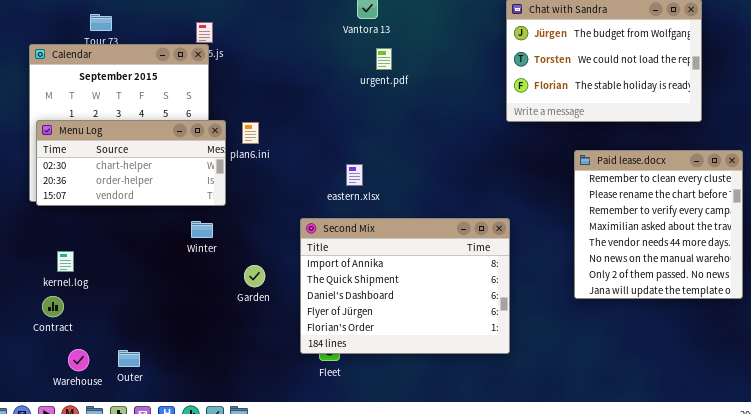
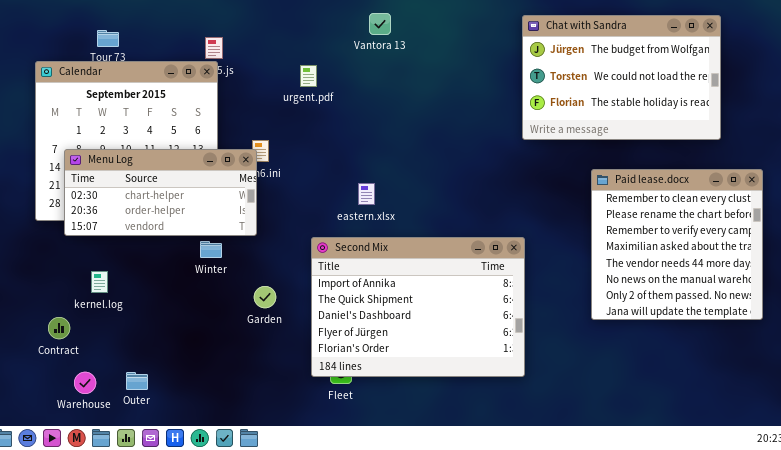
urgent.pdf: [376,48,392,70] -> [300,65,317,87], moved
Menu Log: [36,120,226,206] -> [64,149,257,236], moved
kernel.log: [57,251,74,272] -> [91,271,108,293], moved

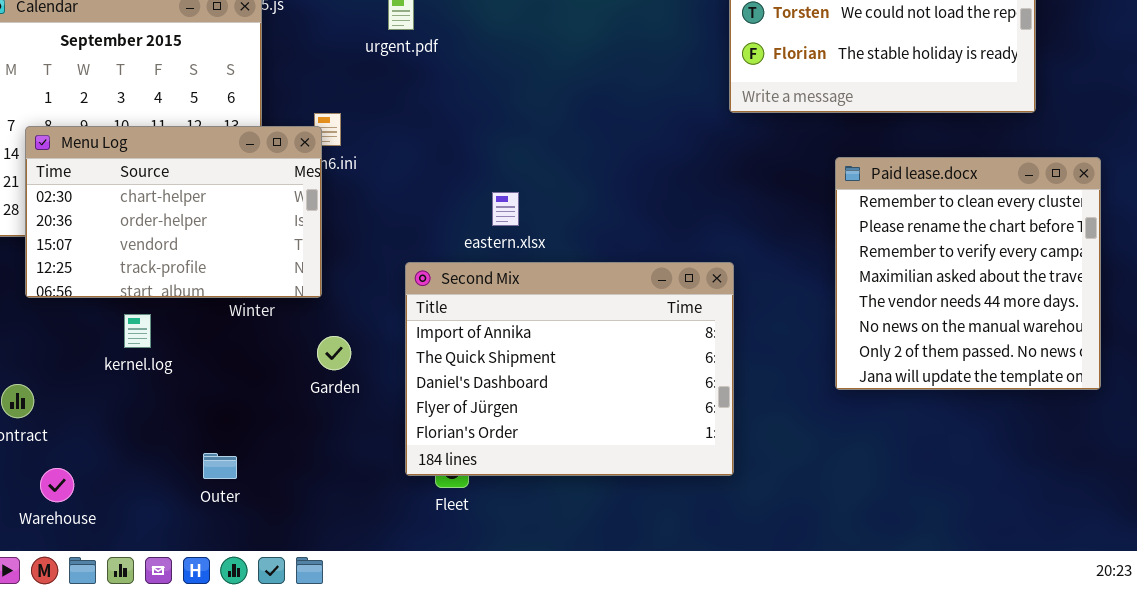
Menu Log: [64,149,257,236] -> [25,126,322,298], resized
eastern.xlsx: [358,183,375,205] -> [492,192,519,226], moved
kernel.log: [91,271,108,293] -> [124,314,151,348], moved
Outer: [126,372,148,390] -> [203,453,237,479], moved

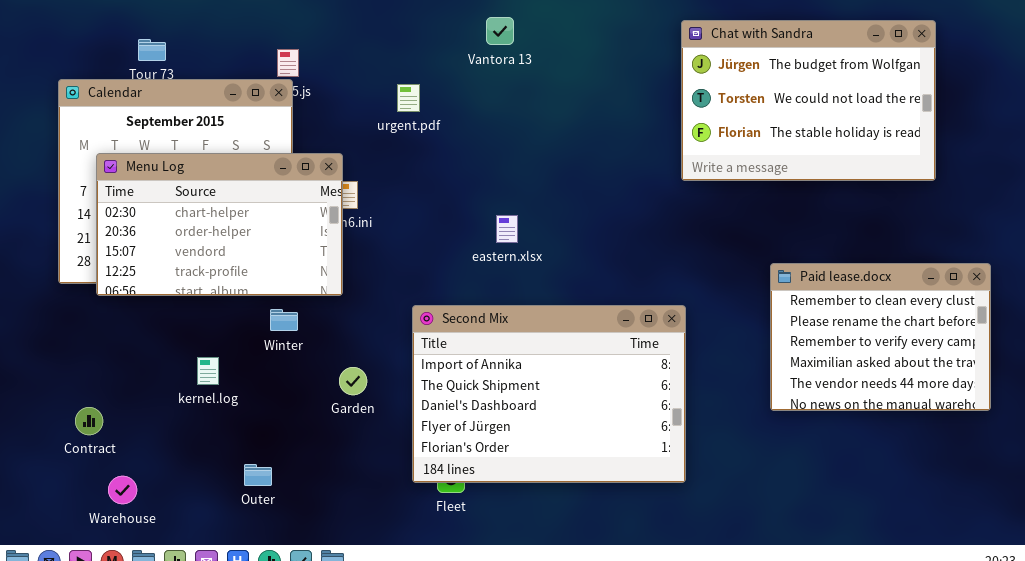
Menu Log: [25,126,322,298] -> [96,153,343,296], moved
Paid lease.docx: [835,157,1101,390] -> [770,263,991,411], resized
eastern.xlsx: [492,192,519,226] -> [496,215,518,243], moved
kernel.log: [124,314,151,348] -> [197,357,219,385], moved

